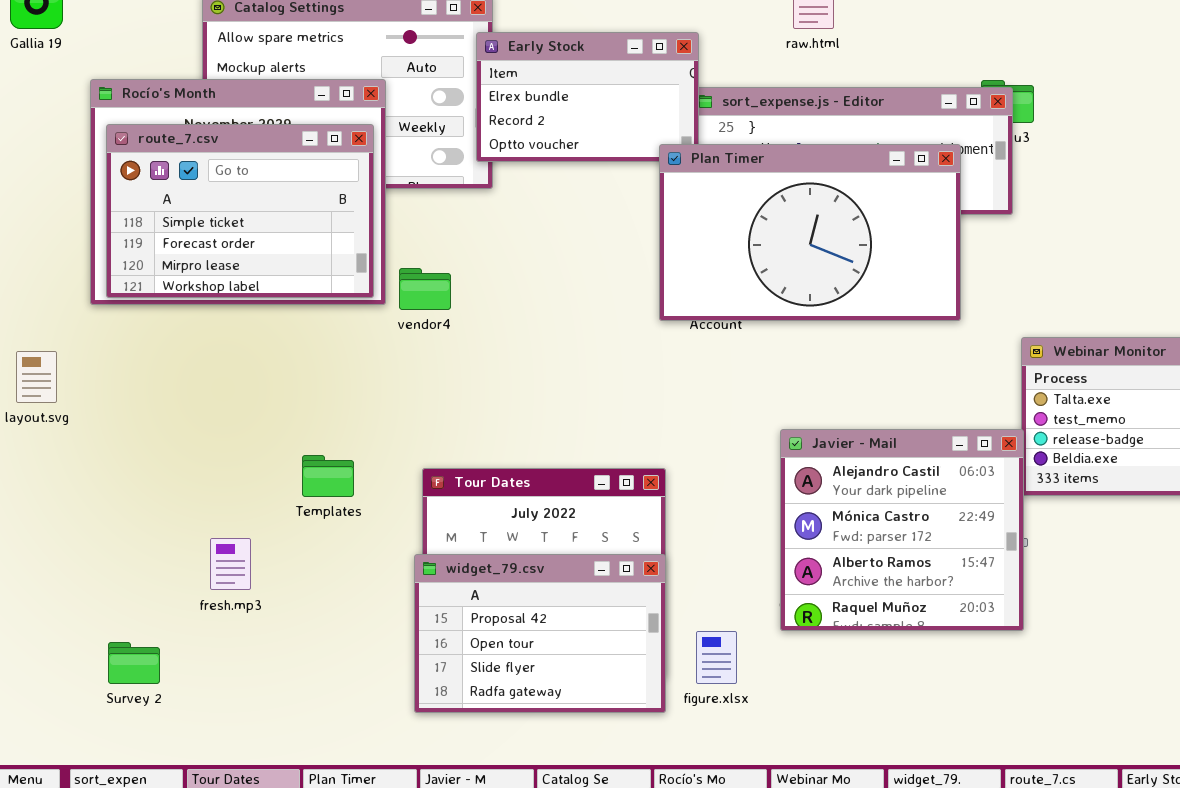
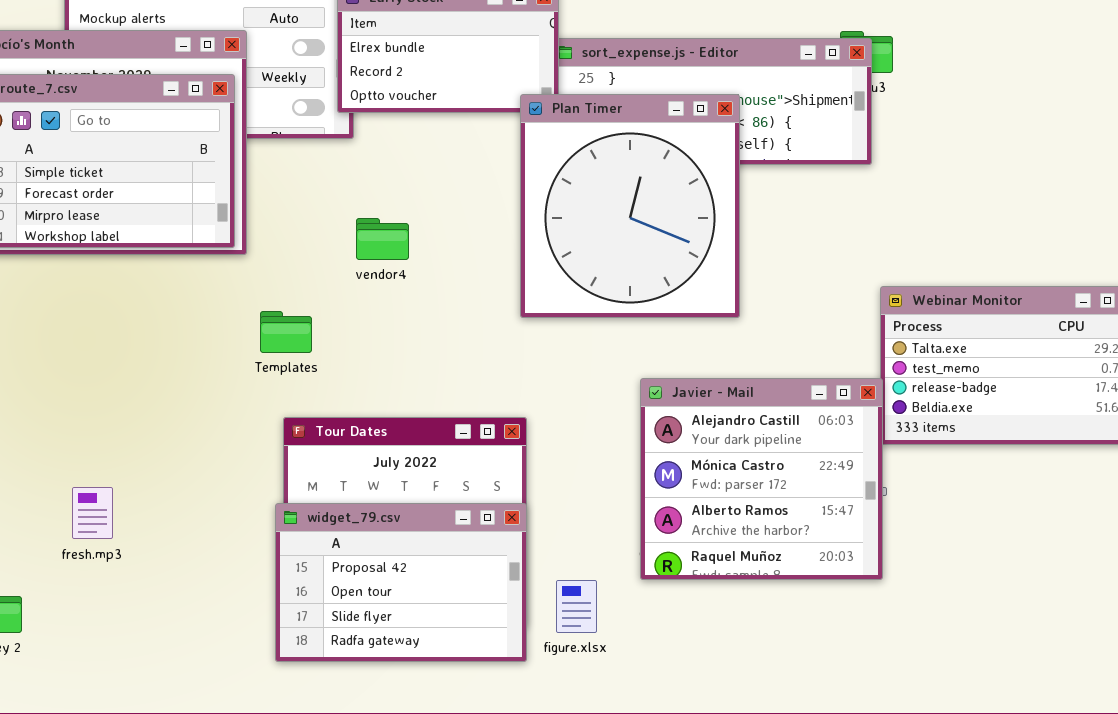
Plan Timer: [659,144,961,321] -> [520,94,740,318], resized
vendor4: [399,268,451,310] -> [356,218,409,260], moved
Templates: [302,455,354,497] -> [260,311,312,353], moved

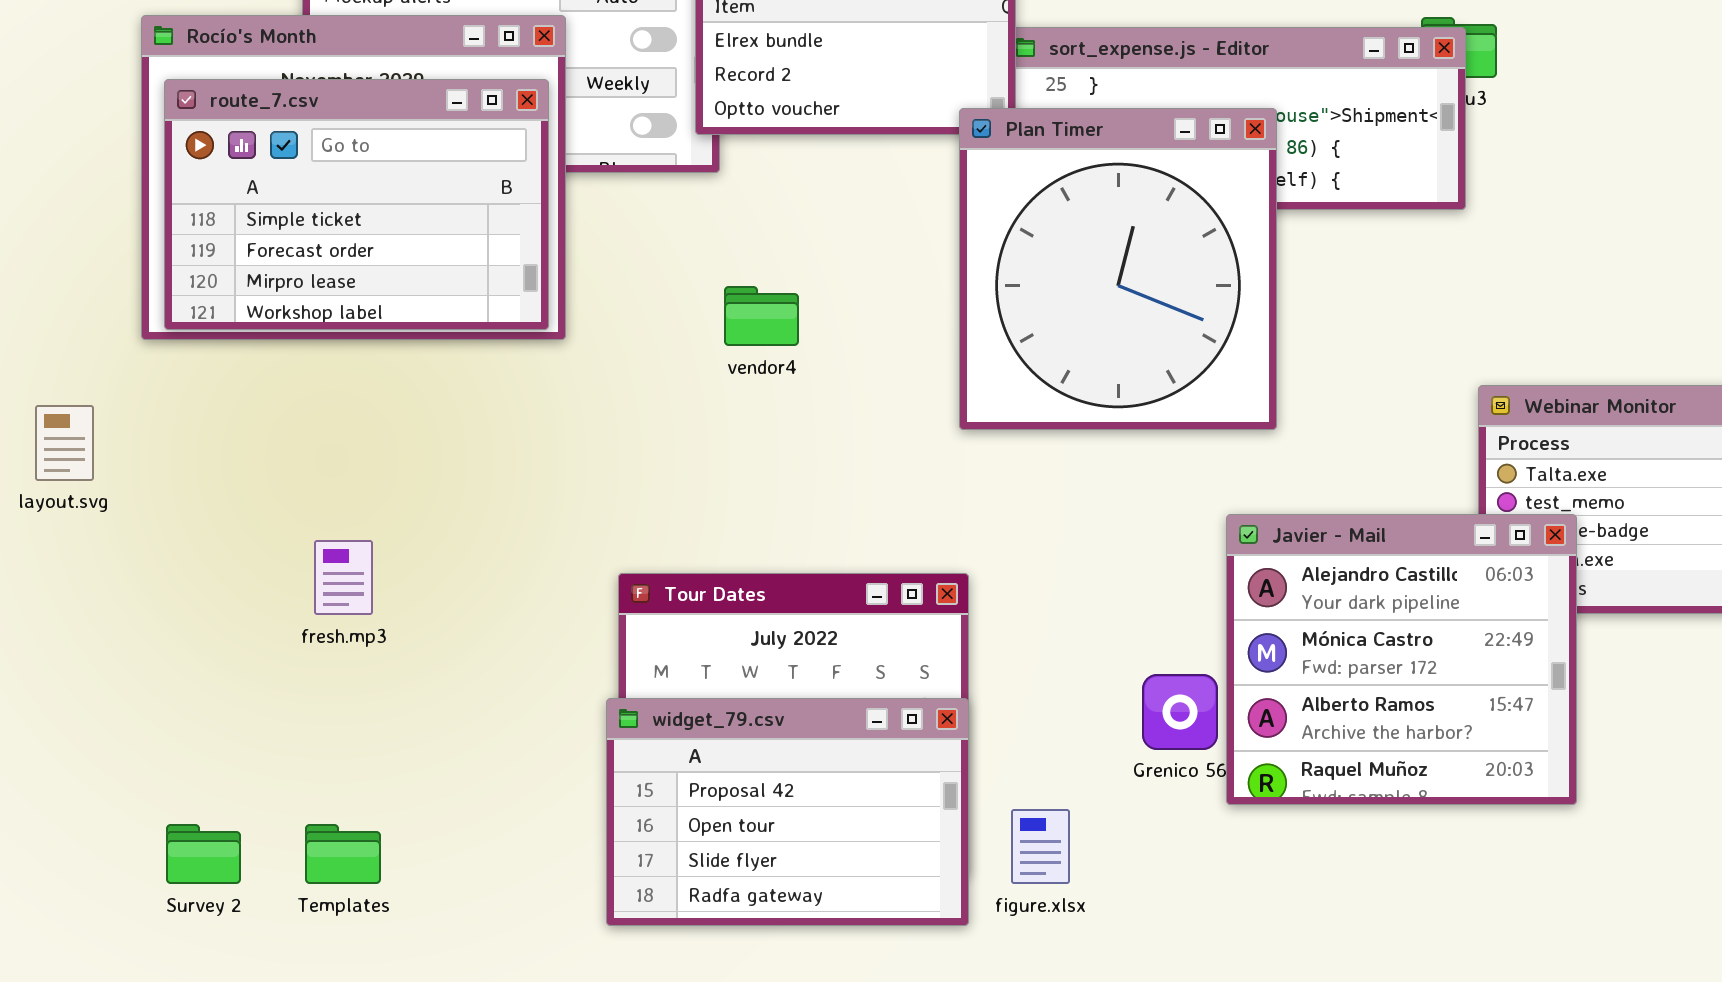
Templates: [260,311,312,353] -> [305,824,381,884], moved
Javier - Mail: [640,378,883,580] -> [1226,514,1577,805], moved
fresh.mp3: [72,487,113,539] -> [314,540,373,615], moved

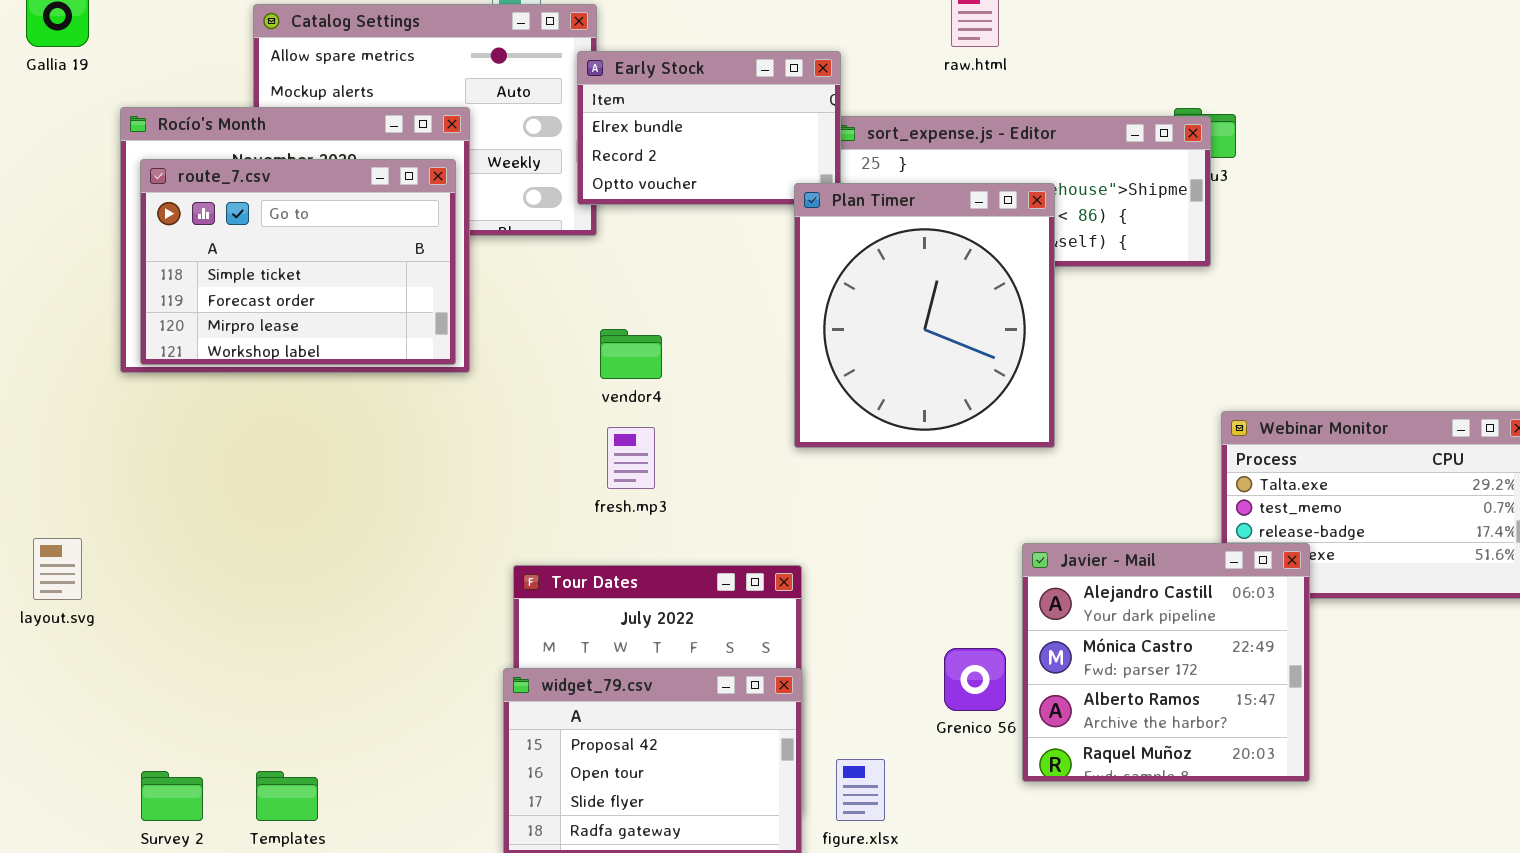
layout.svg: [35,405,94,481] -> [33,538,82,600], moved
Javier - Mail: [1226,514,1577,805] -> [1022,543,1310,782], moved
fresh.mp3: [314,540,373,615] -> [607,427,655,489], moved

